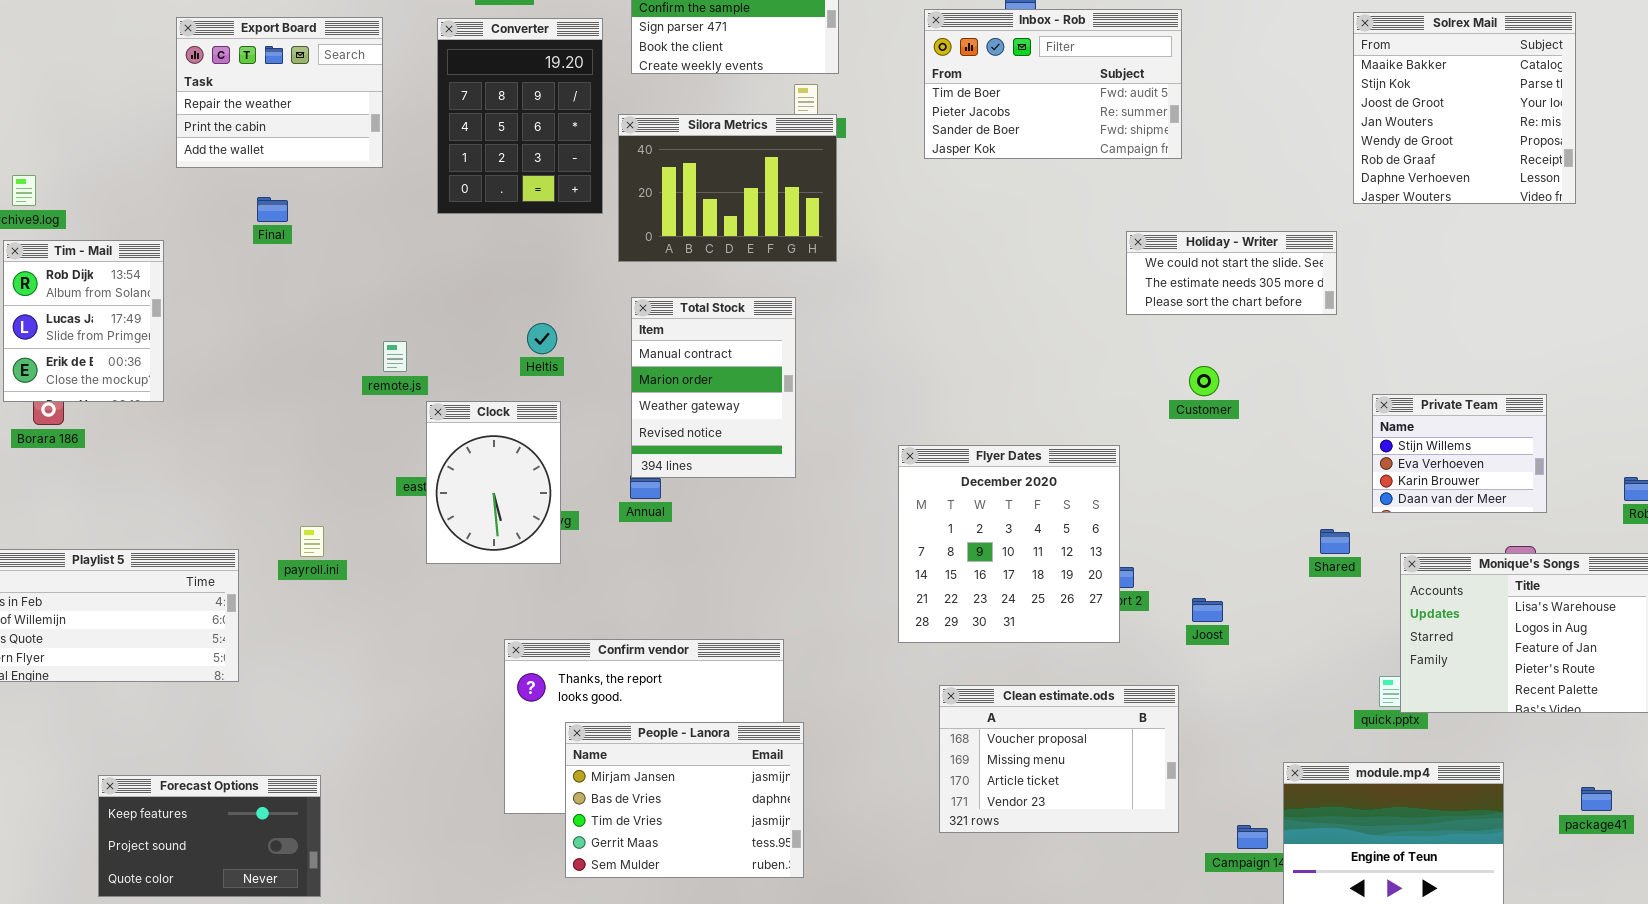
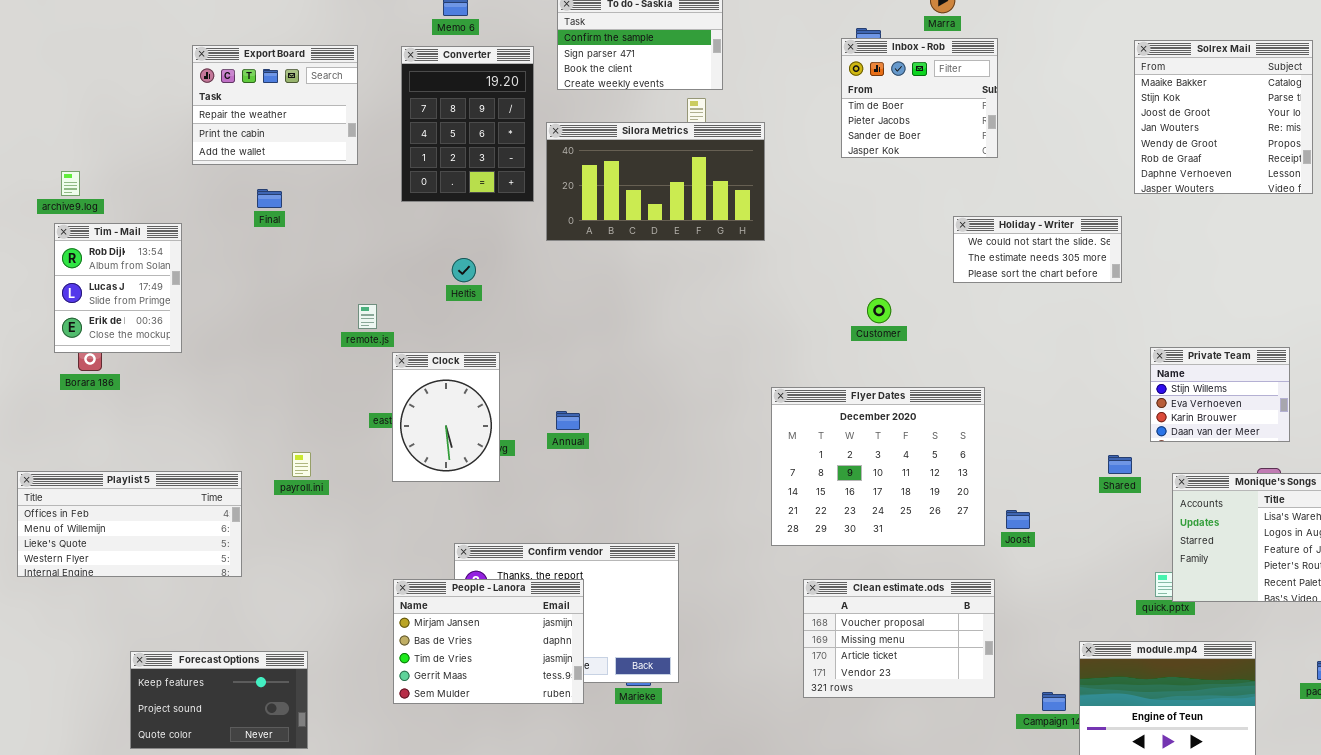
Inbox - Rob: [924,9,1182,159] -> [841,38,998,158], resized
Silora Metrics: [618,114,837,262] -> [546,122,765,241], resized
Total Stock: [631,297,796,478] -> none, closed
Heltis: [527,323,557,354] -> [452,258,476,282], moved
Customer: [1189,366,1219,396] -> [867,298,891,323], moved
Flyer Dates: [898,445,1120,643] -> [771,387,985,546], resized
People - Lanora: [565,722,804,878] -> [393,579,584,704], moved

